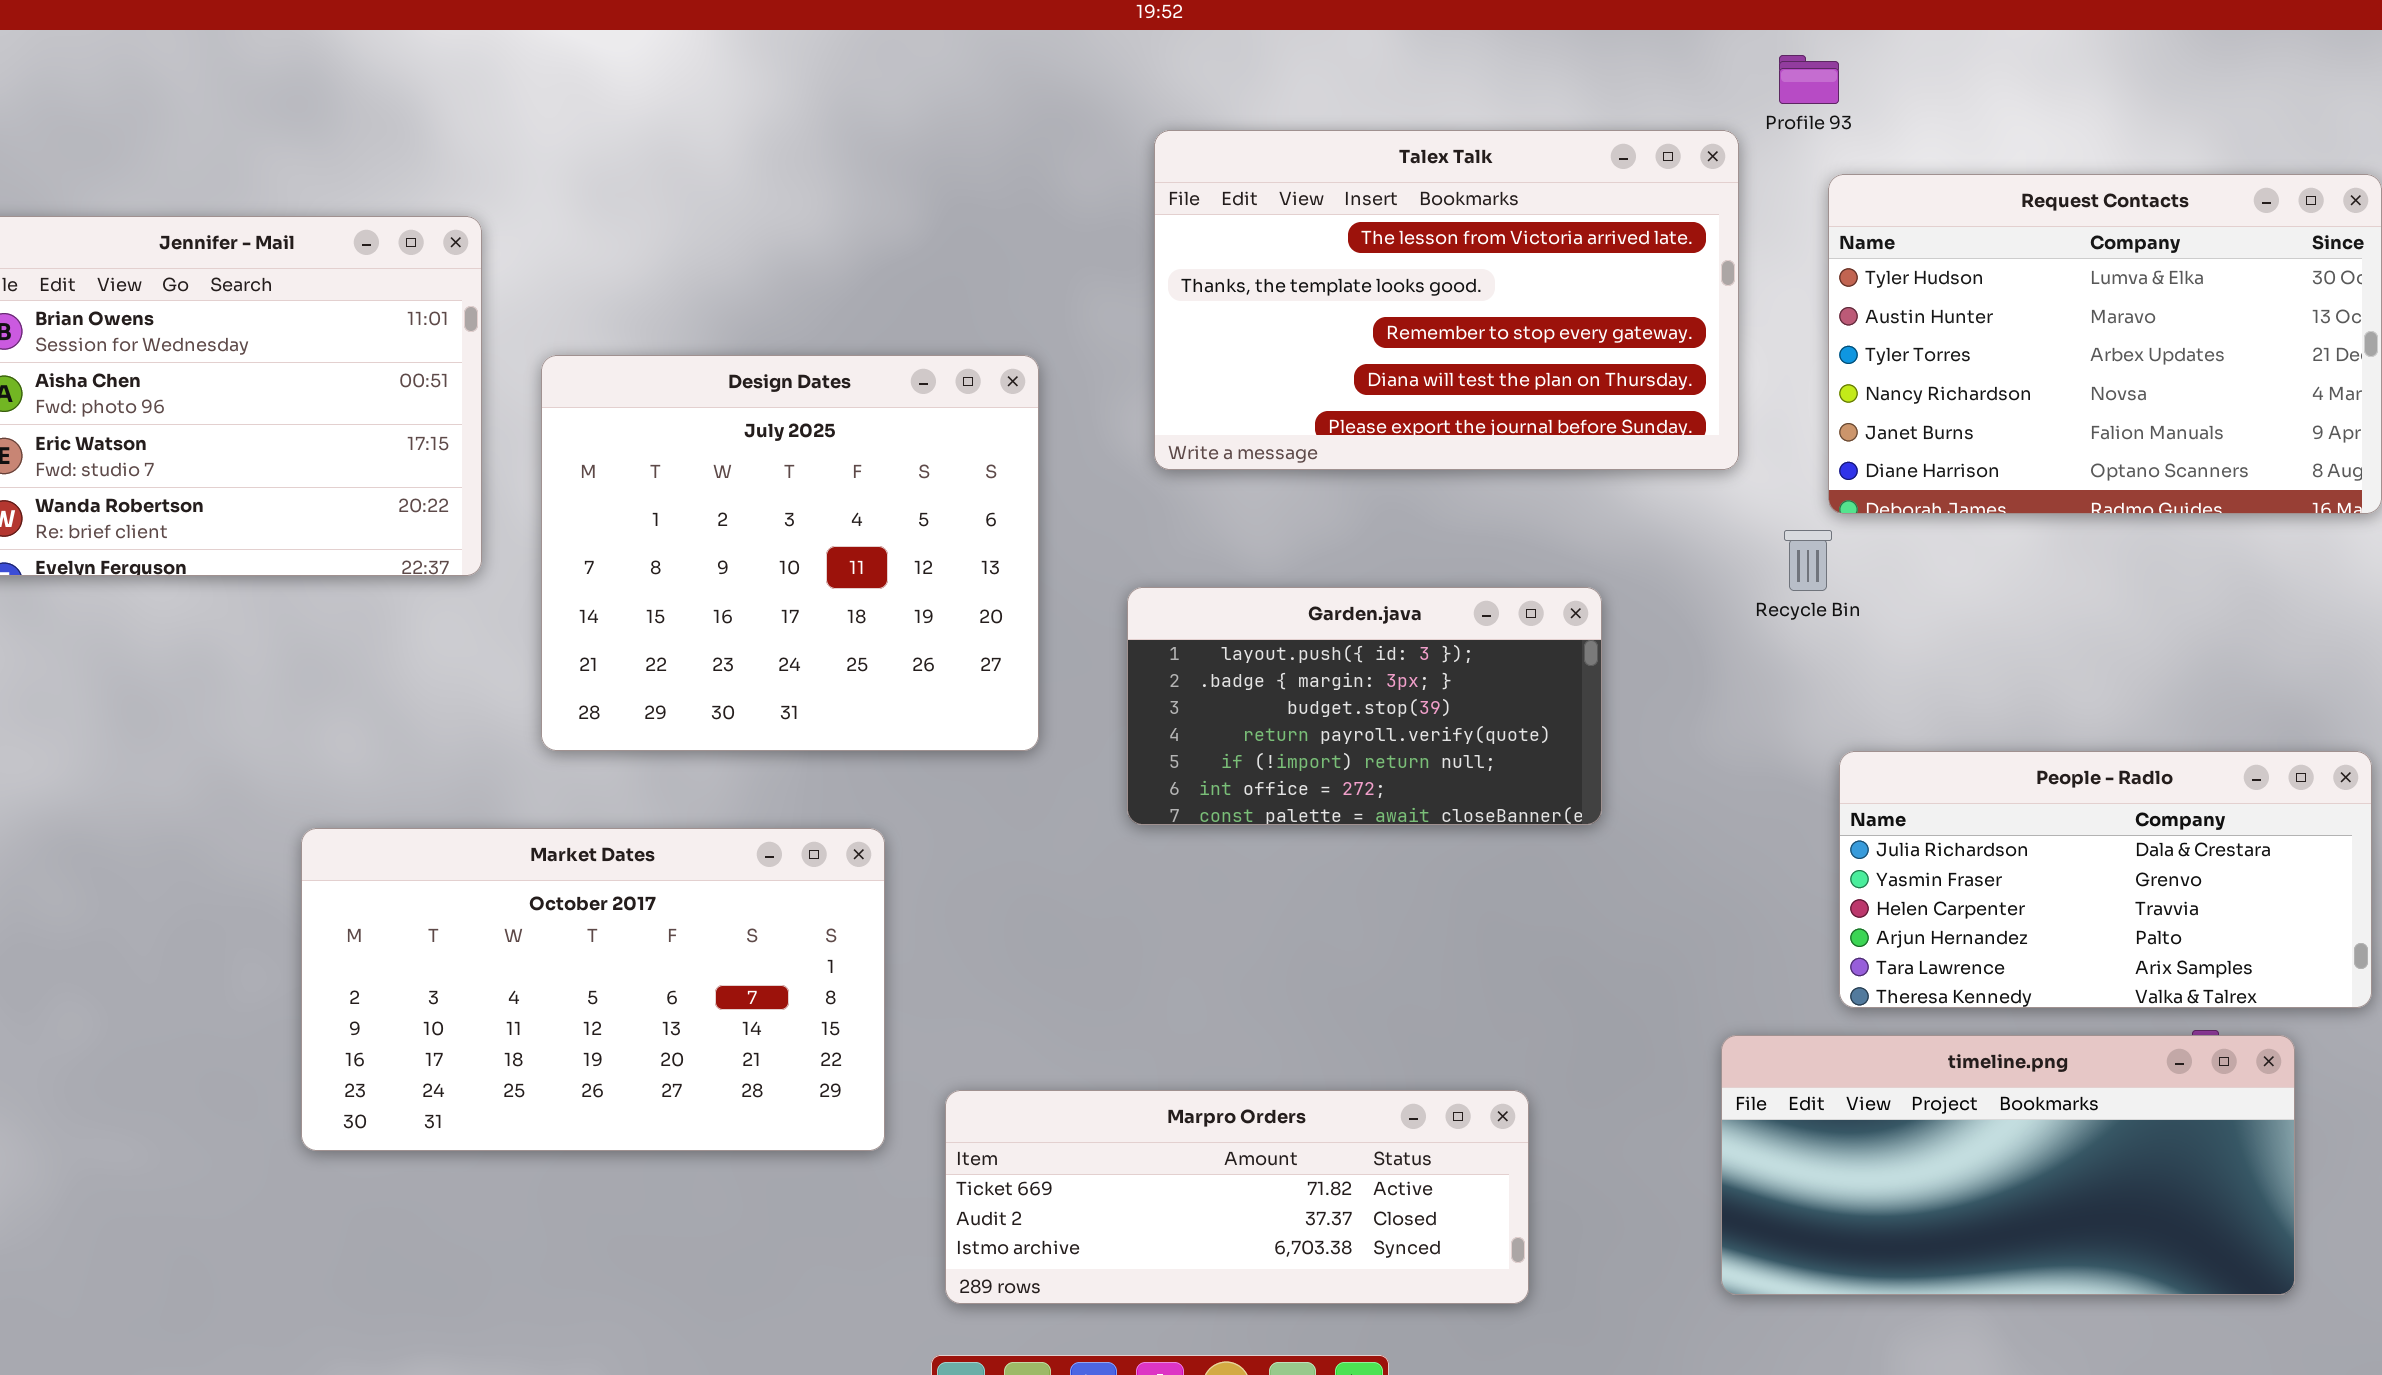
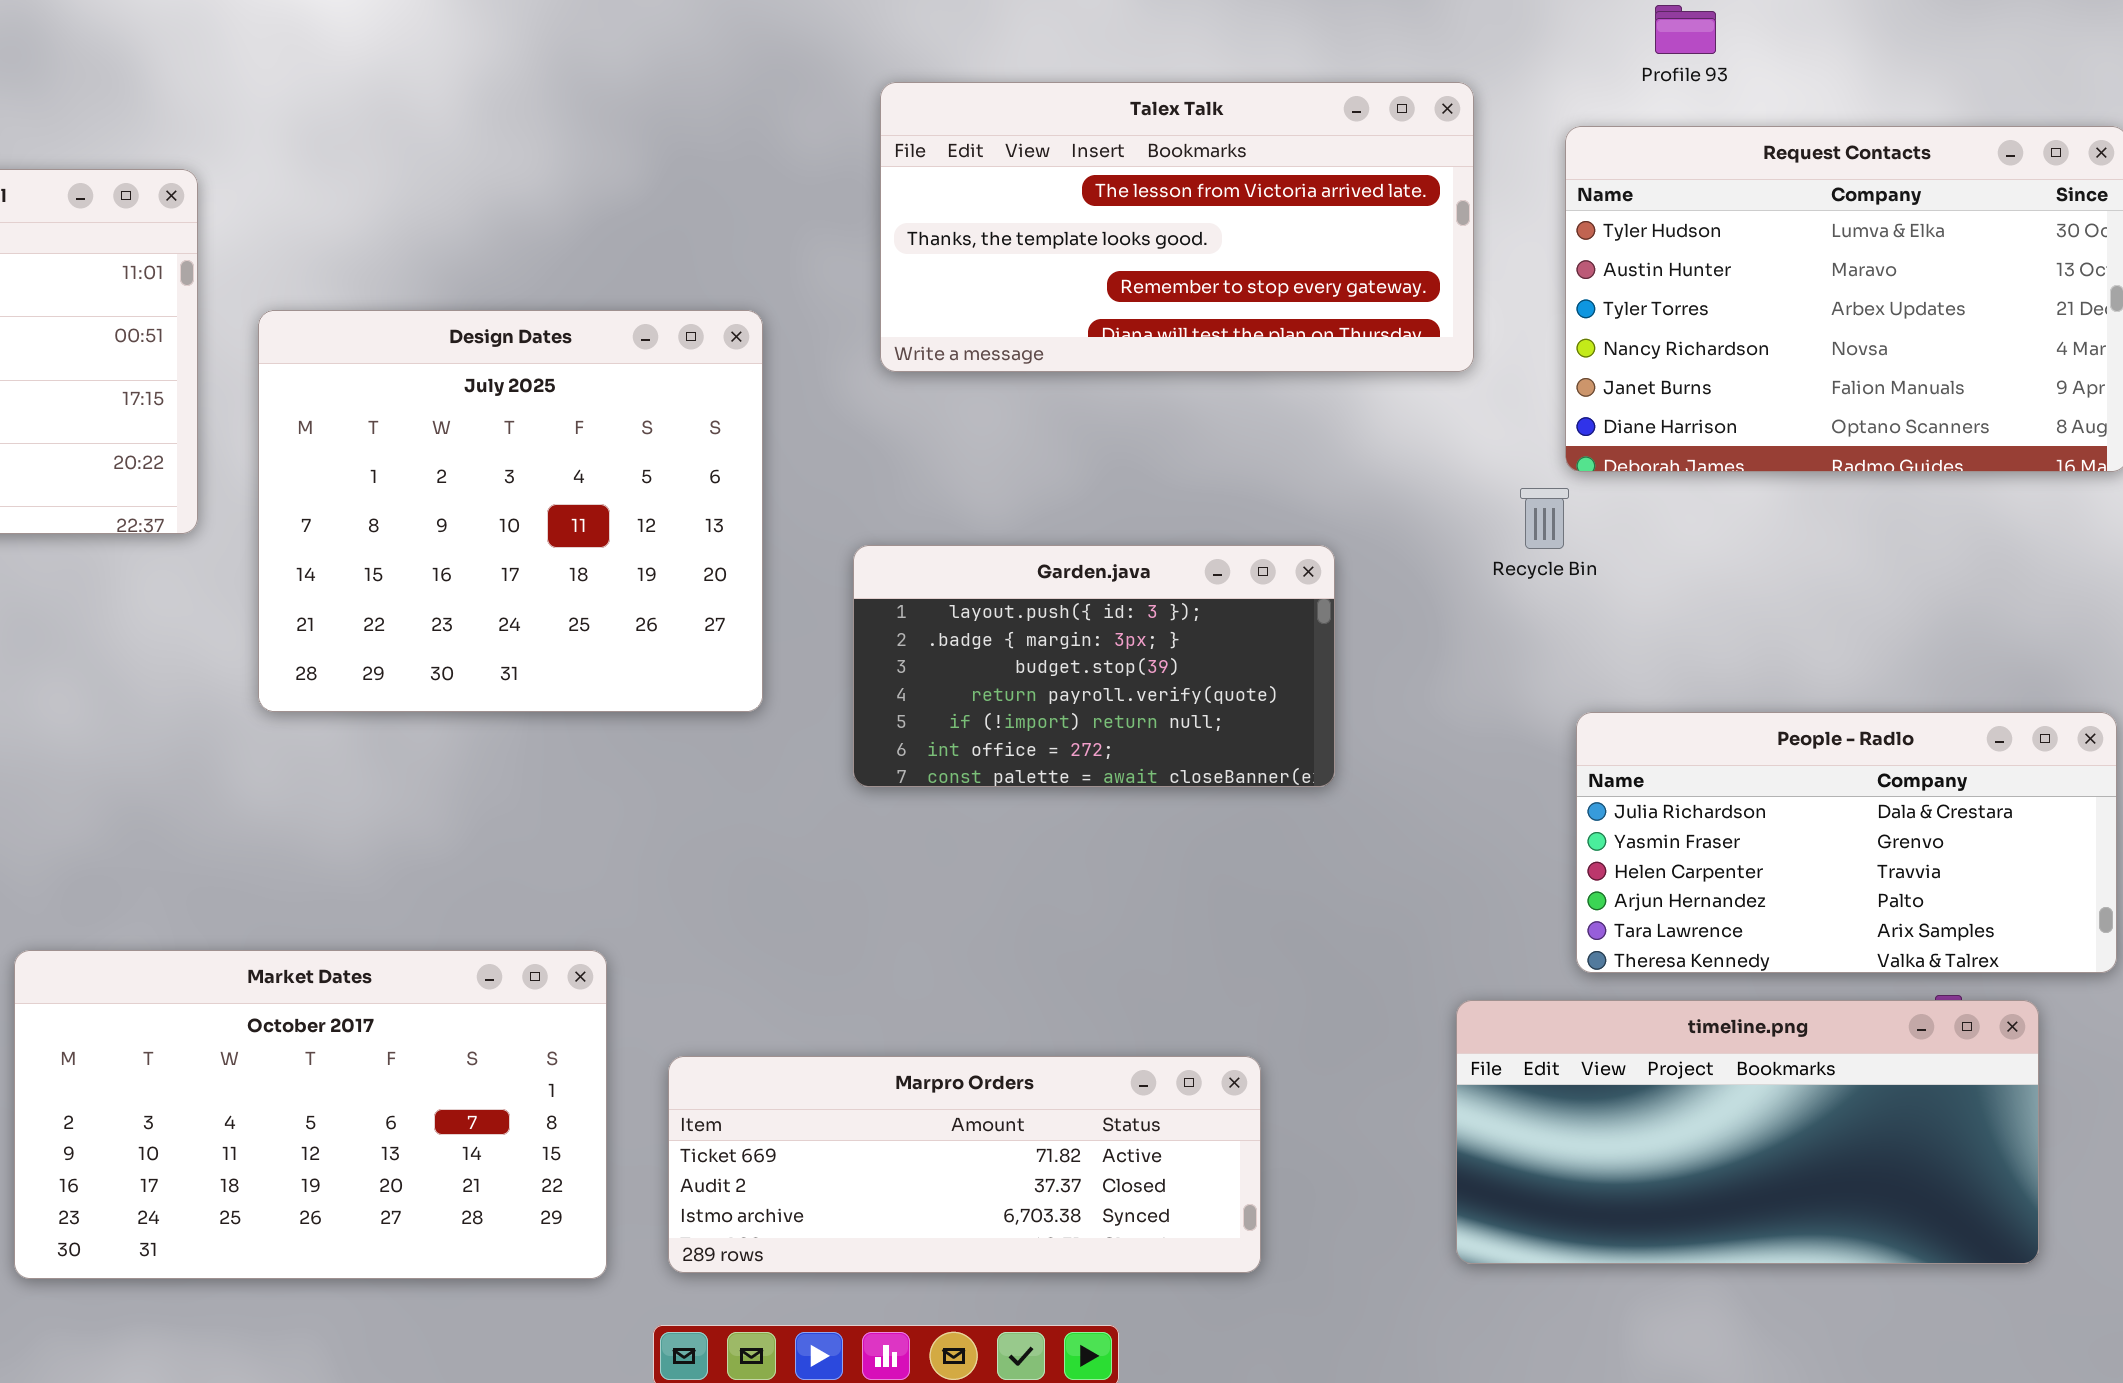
Profile 93: [1779,55,1839,104] -> [1655,5,1716,54], moved
Talex Talk: [1154,130,1739,470] -> [880,82,1474,372], resized
Market Dates: [301,828,885,1151] -> [14,950,607,1279], moved

